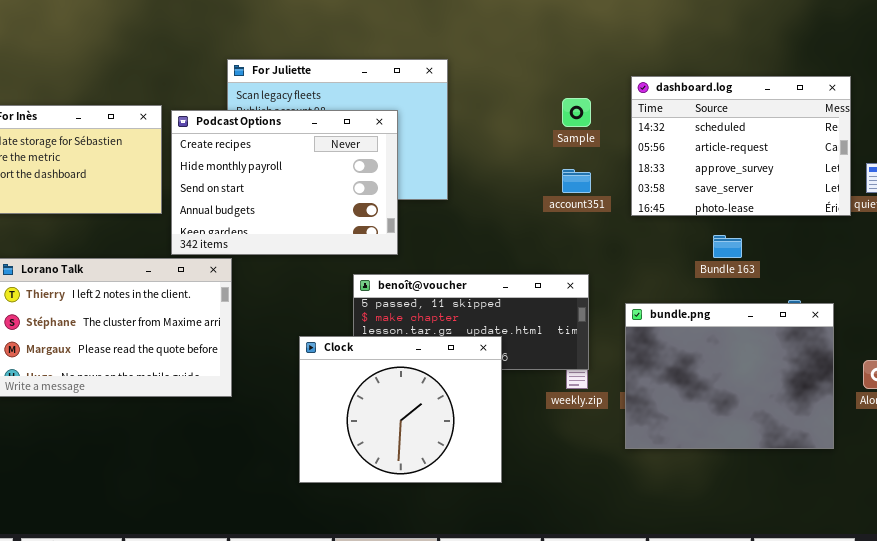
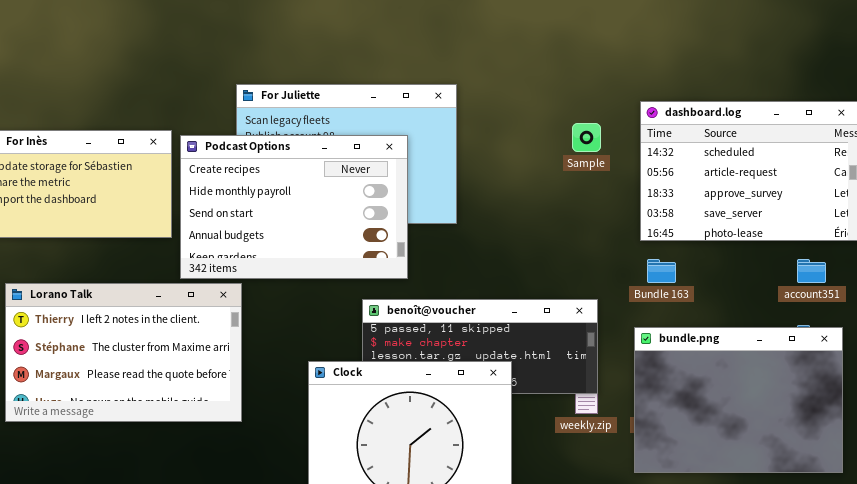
account351: [562,169,591,193] -> [797,259,826,283], moved
Bundle 163: [713,235,742,258] -> [647,259,676,283], moved

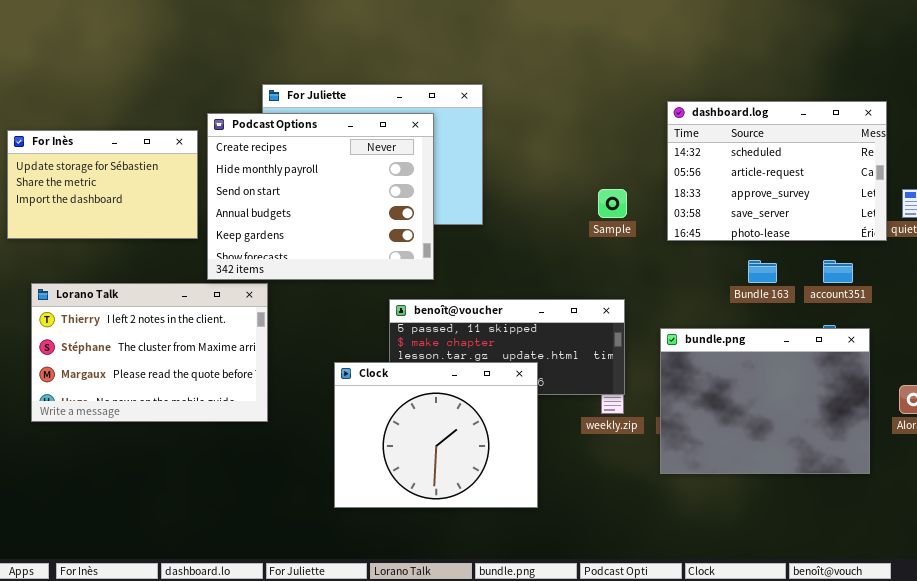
Sample: [572,123,601,152] -> [598,189,627,218], moved
Podcast Options: [180,135,408,279] -> [207,113,434,280], resized
Bundle 163: [647,259,676,283] -> [748,260,777,283], moved

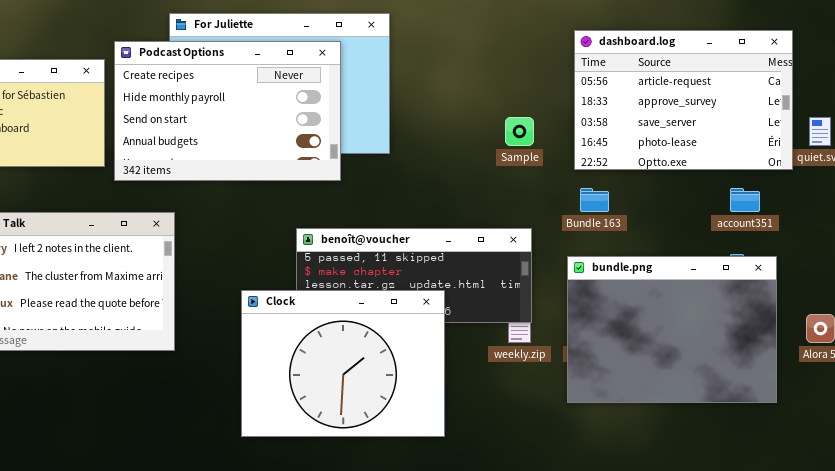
dashboard.log: [667,101,887,241] -> [574,30,793,170], scrolled down 1 row
Podcast Options: [207,113,434,280] -> [114,41,341,181], resized
Bundle 163: [748,260,777,283] -> [580,188,609,212], moved

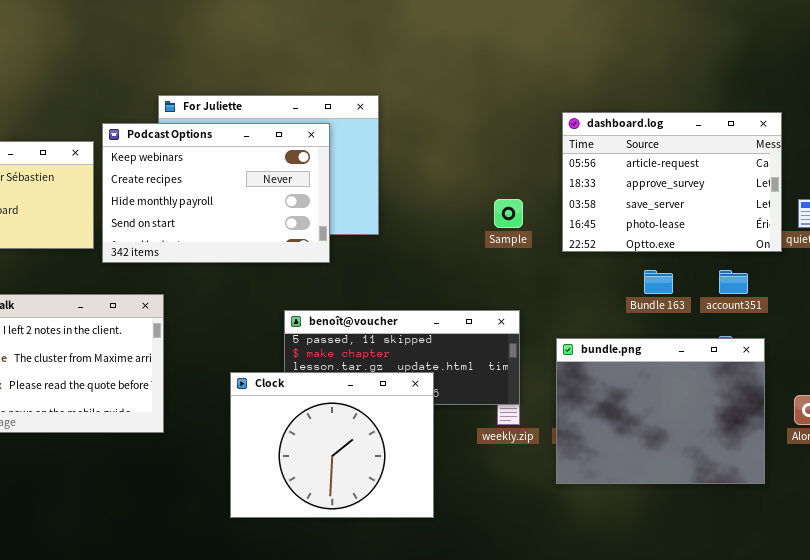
Podcast Options: [114,41,341,181] -> [102,123,330,263], scrolled up 1 row
Bundle 163: [580,188,609,212] -> [644,270,673,294], moved

